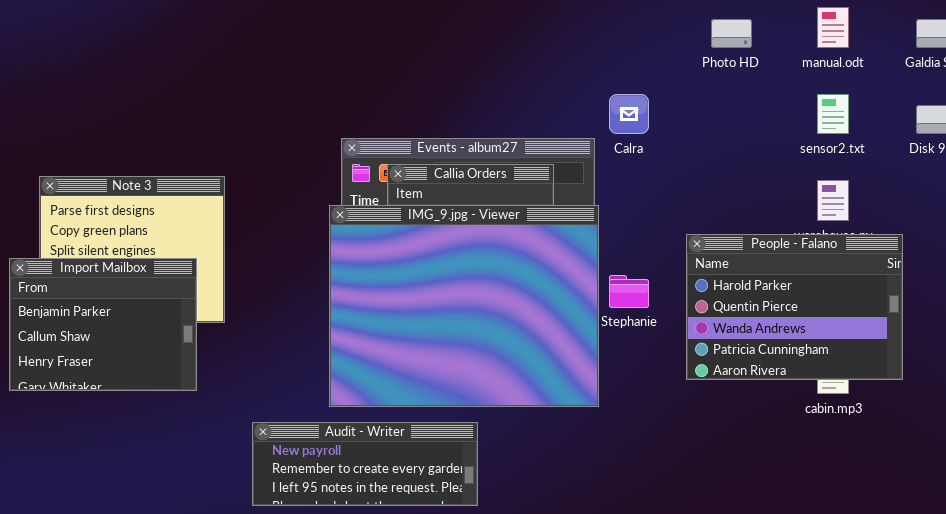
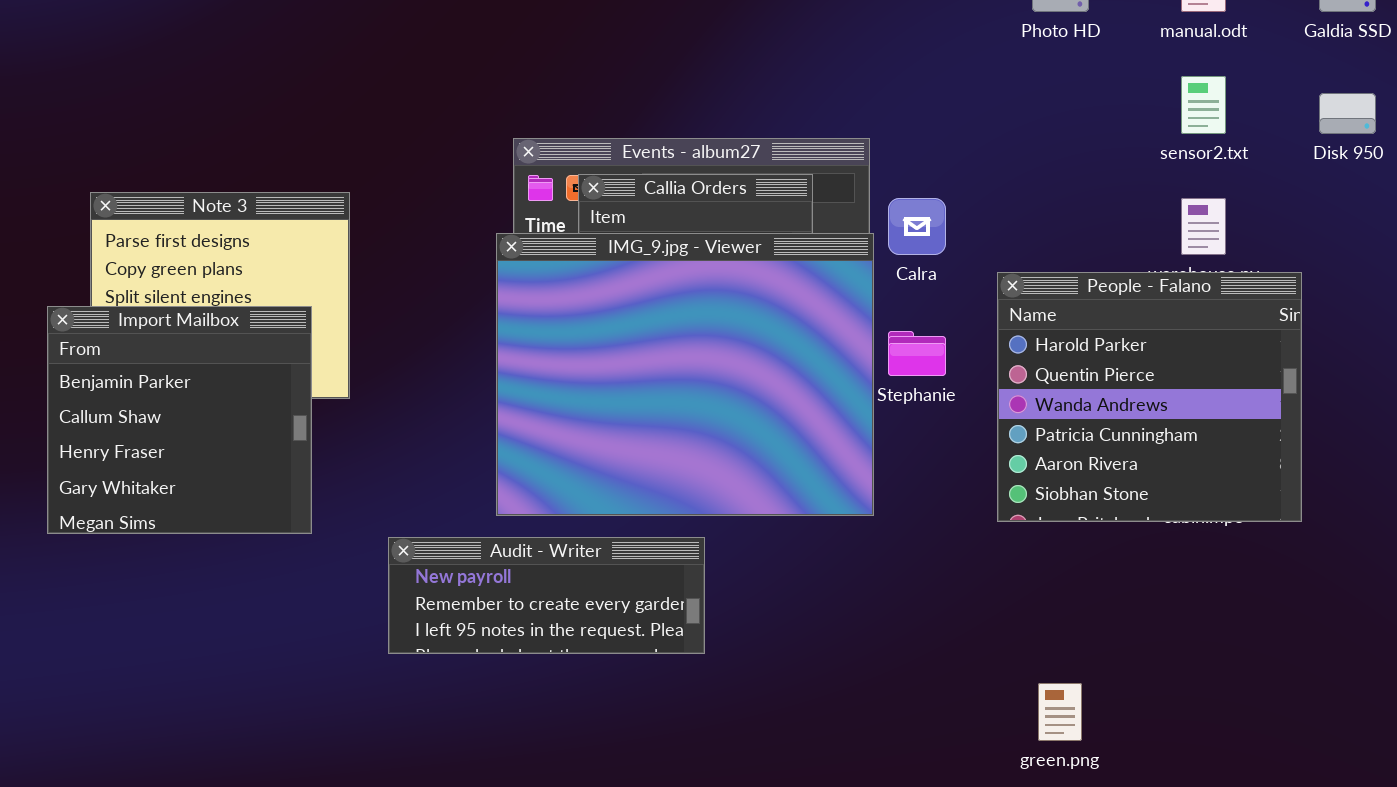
Calra: [609,94,649,134] -> [888,198,946,255], moved
People - Falano: [686,234,903,380] -> [997,272,1302,522], resized
Import Mailbox: [9,258,197,391] -> [47,306,312,534], resized

